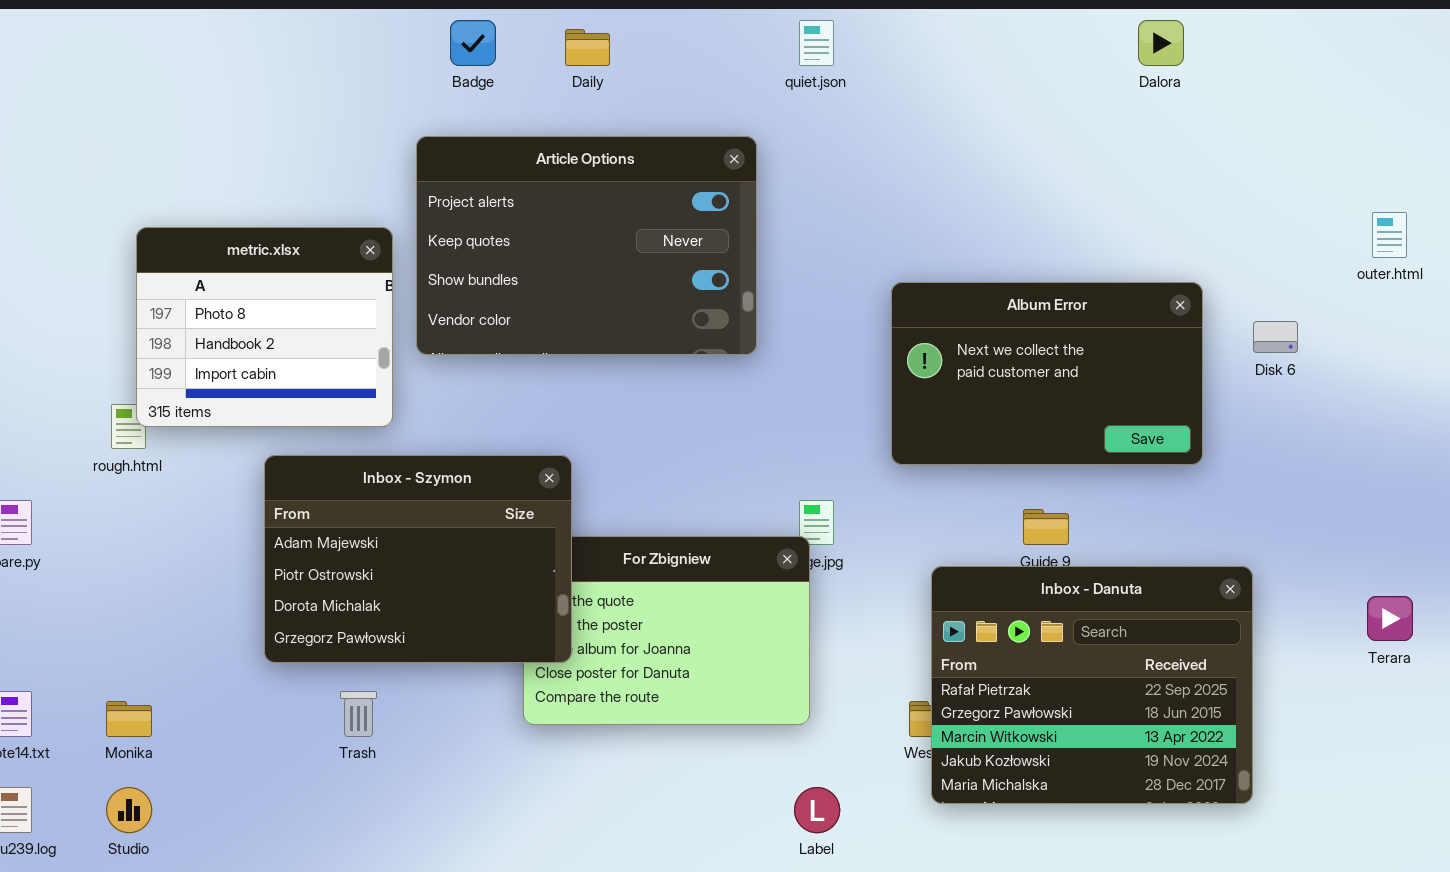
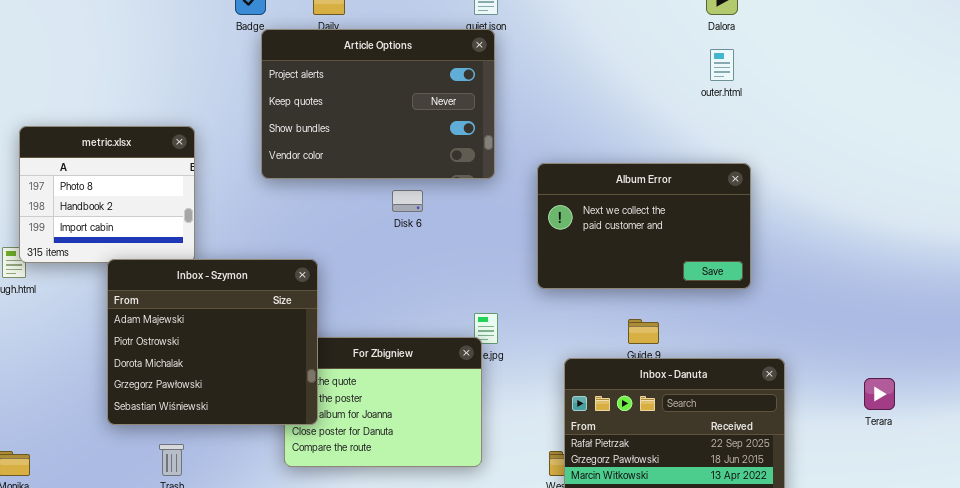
Article Options: [416,136,757,355] -> [261,29,495,179], moved
outer.html: [1372,212,1407,258] -> [710,49,734,81], moved
Disk 6: [1253,321,1298,353] -> [392,190,423,212], moved
Inbox - Szymon: [264,455,572,663] -> [107,259,318,425], resized

